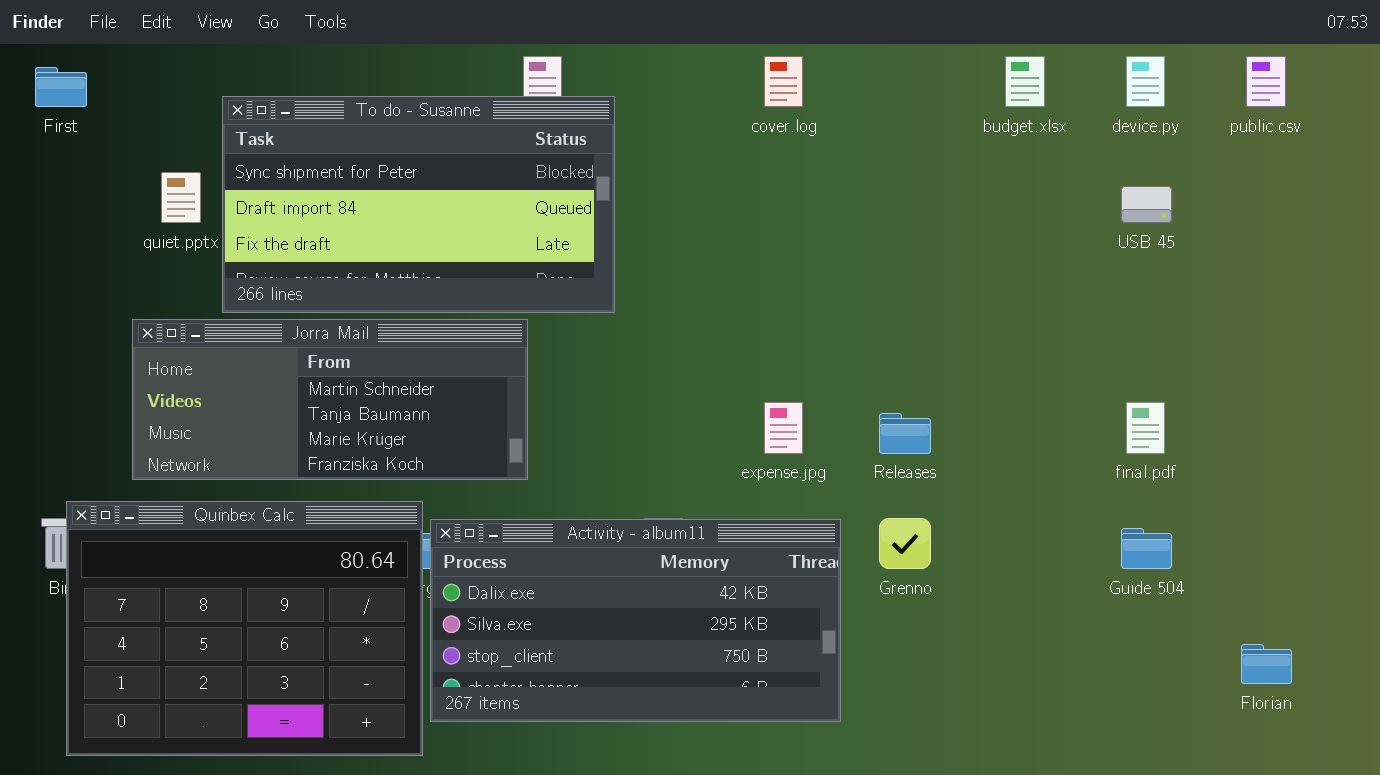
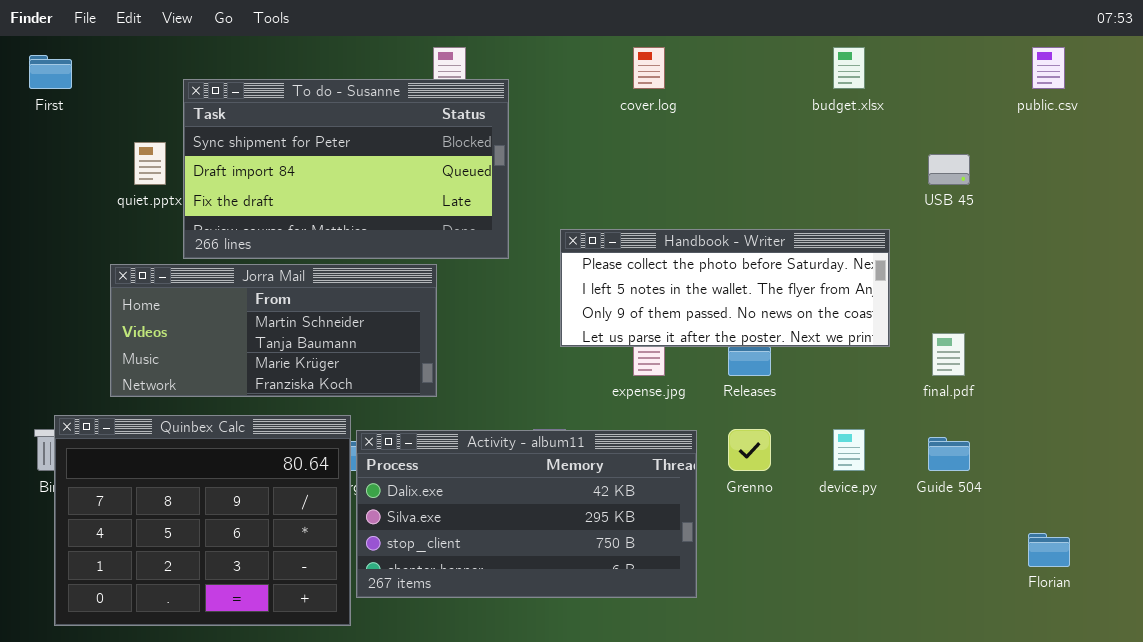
device.py: [1126,56,1165,107] -> [833,429,865,471], moved
Handbook - Writer: none -> [560,229,890,347], opened

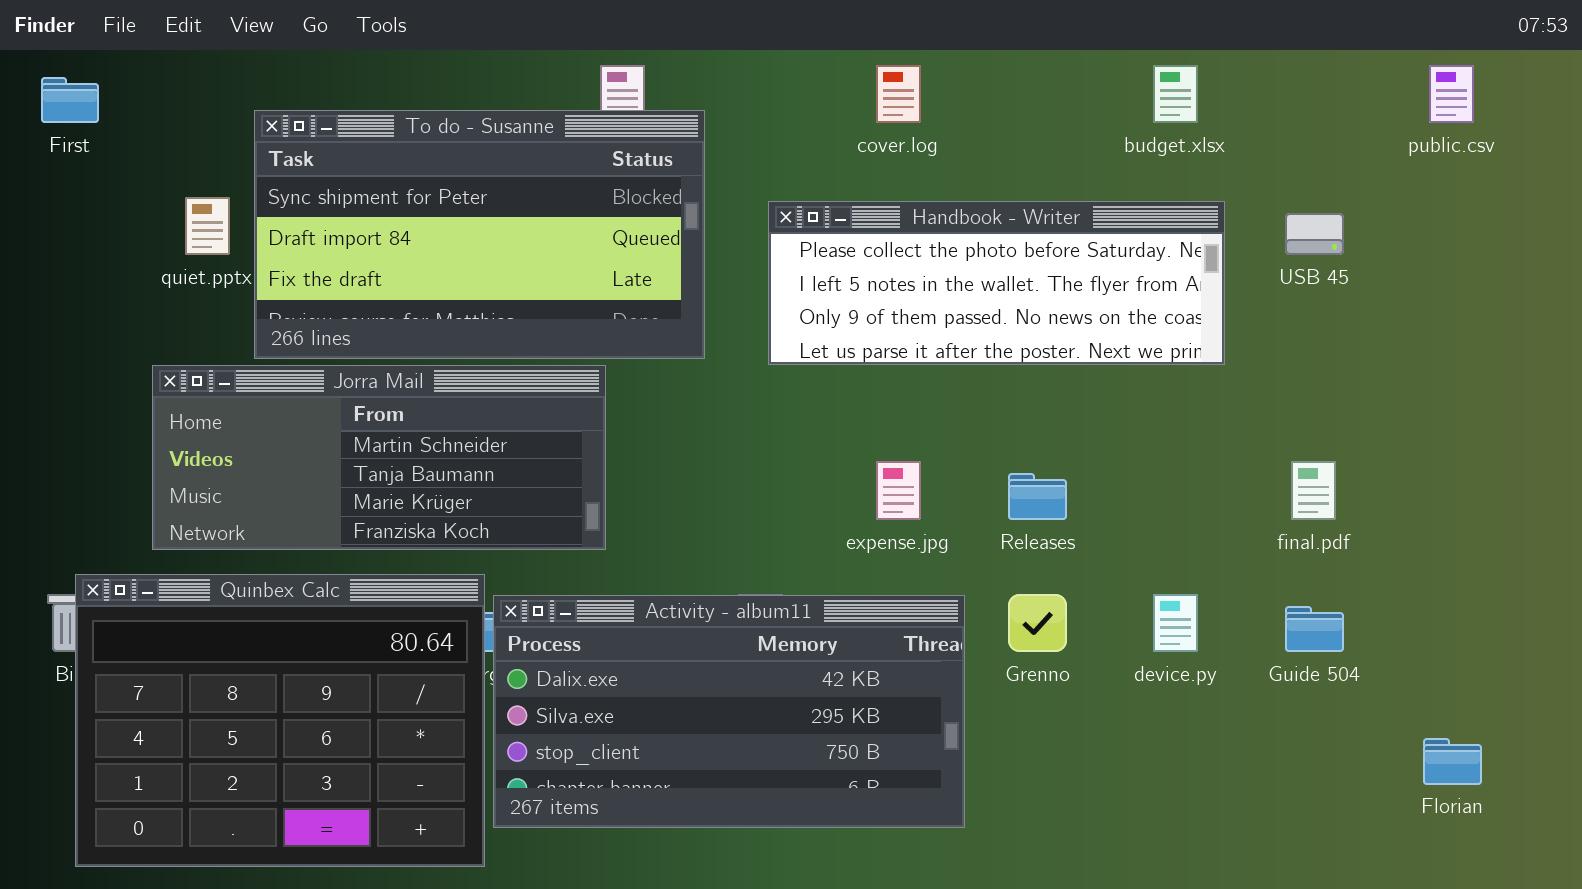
Handbook - Writer: [560,229,890,347] -> [768,201,1225,365], moved

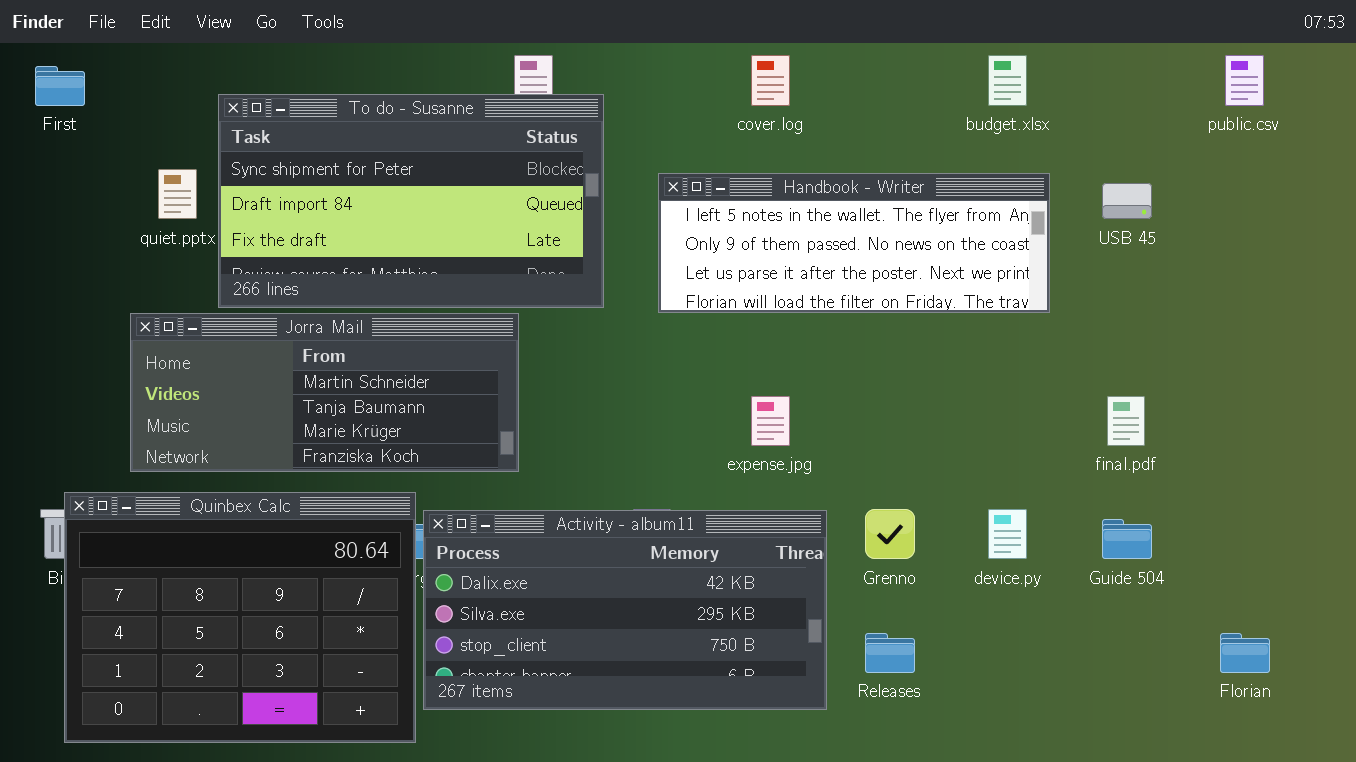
Handbook - Writer: [768,201,1225,365] -> [658,173,1050,313], scrolled down 1 row
Releases: [1008,473,1067,520] -> [865,633,915,673], moved

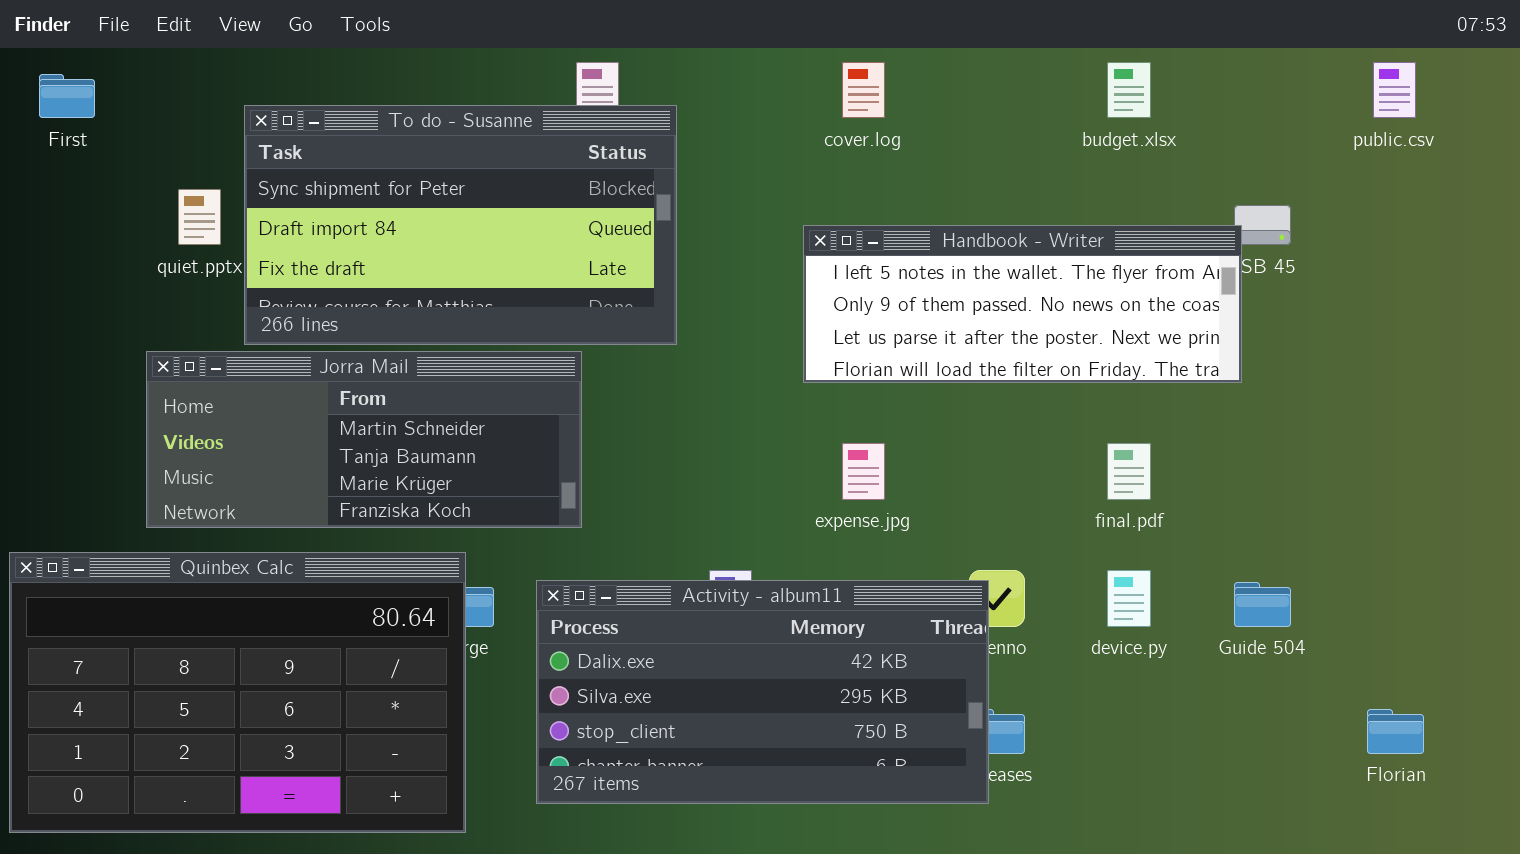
Handbook - Writer: [658,173,1050,313] -> [803,225,1242,383], moved
final.pdf: [1107,396,1145,446] -> [1107,443,1151,500], moved
Quinbex Calc: [64,492,416,743] -> [9,552,466,833], resized
Activity - album11: [423,510,827,710] -> [536,580,989,804], moved

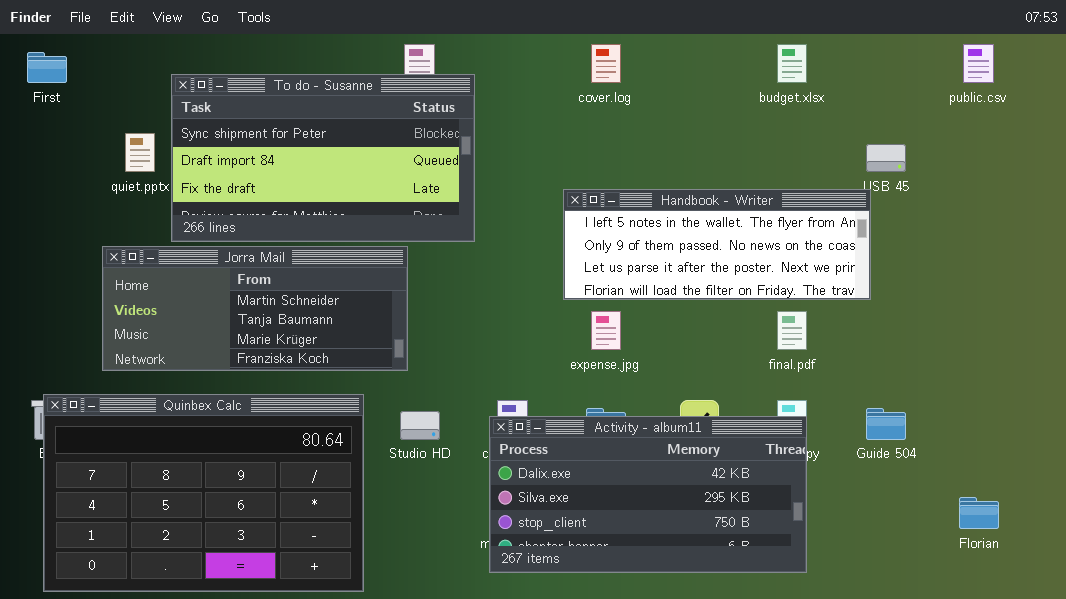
Handbook - Writer: [803,225,1242,383] -> [563,189,871,300], moved
Quinbex Calc: [9,552,466,833] -> [43,394,364,592], moved
Activity - album11: [536,580,989,804] -> [489,416,807,573], moved

